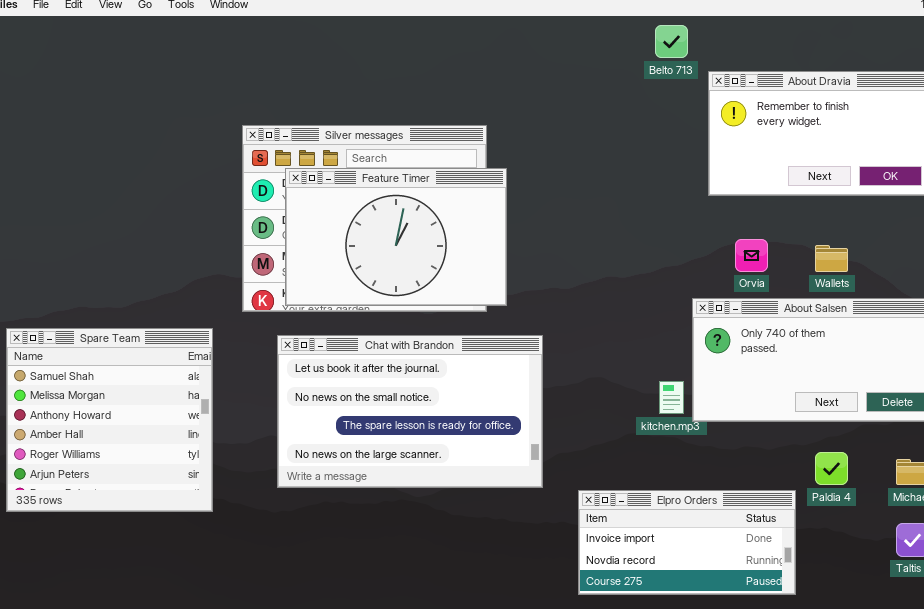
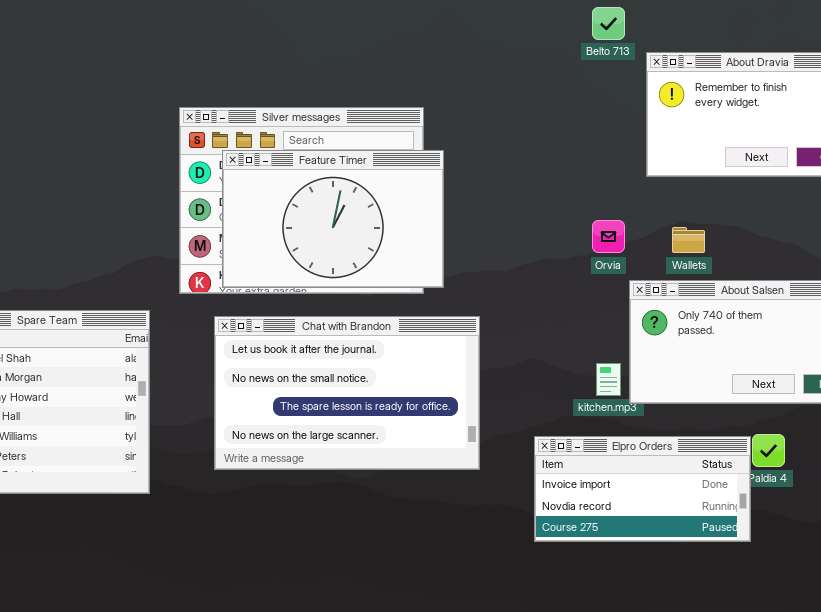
Orvia: [735,239,768,272] -> [592,220,625,253], moved
Wallets: [815,245,848,272] -> [672,227,705,253], moved
Elpro Orders: [578,490,796,595] -> [534,436,751,542], moved

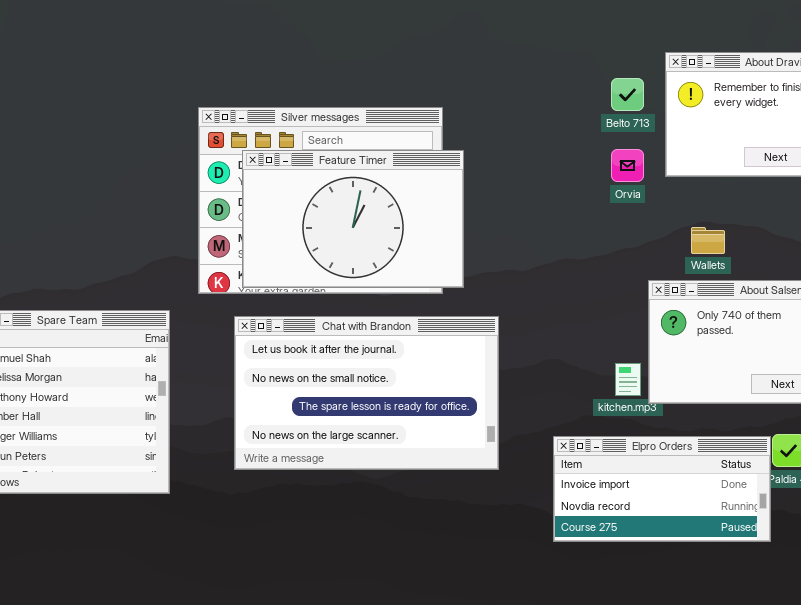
Belto 713: [592,7,625,40] -> [611,78,644,111], moved
Orvia: [592,220,625,253] -> [611,149,644,182], moved

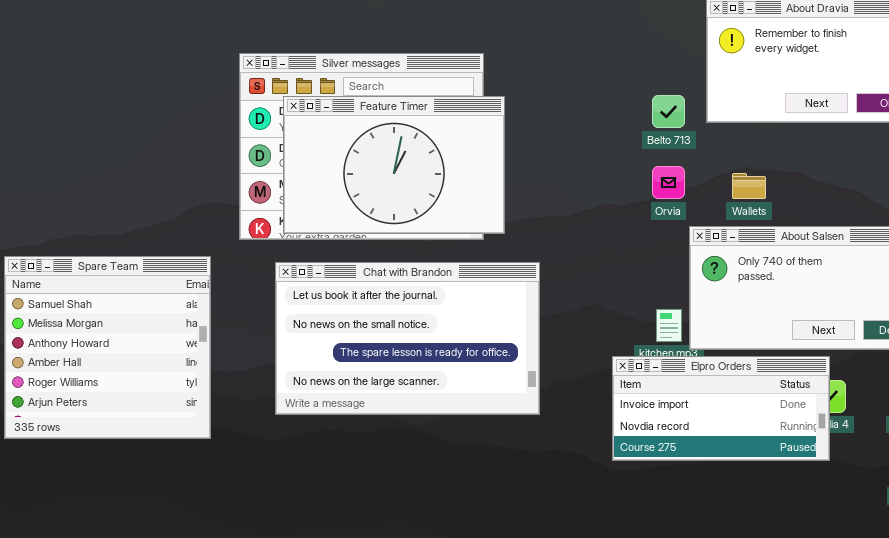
Belto 713: [611,78,644,111] -> [652,95,685,128], moved
Orvia: [611,149,644,182] -> [652,166,685,199], moved
Elpro Orders: [553,436,771,542] -> [612,356,830,461], moved

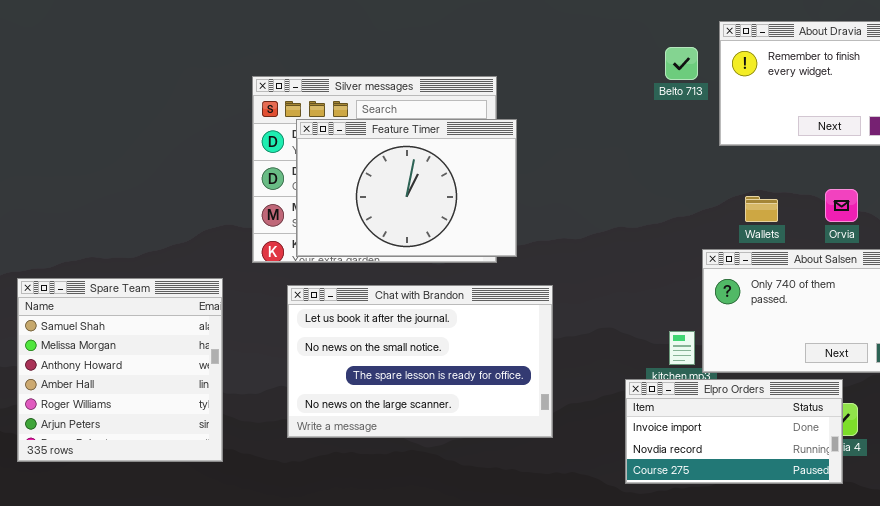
Belto 713: [652,95,685,128] -> [665,47,698,80], moved
Orvia: [652,166,685,199] -> [825,189,858,222], moved

